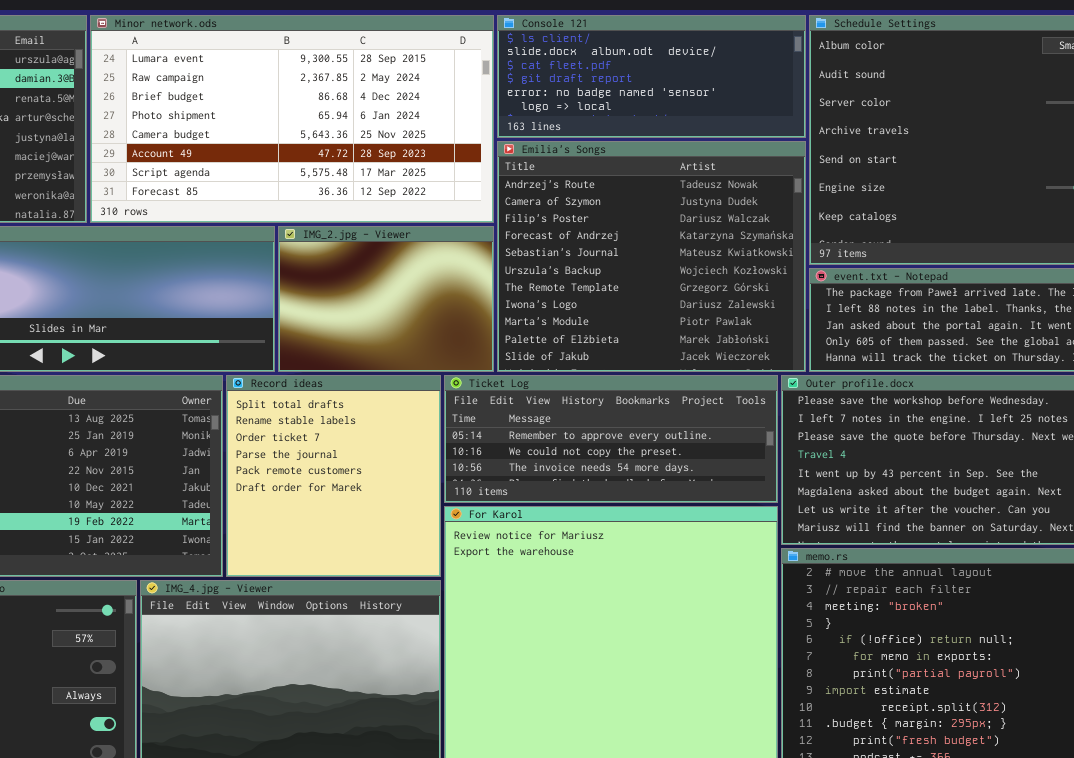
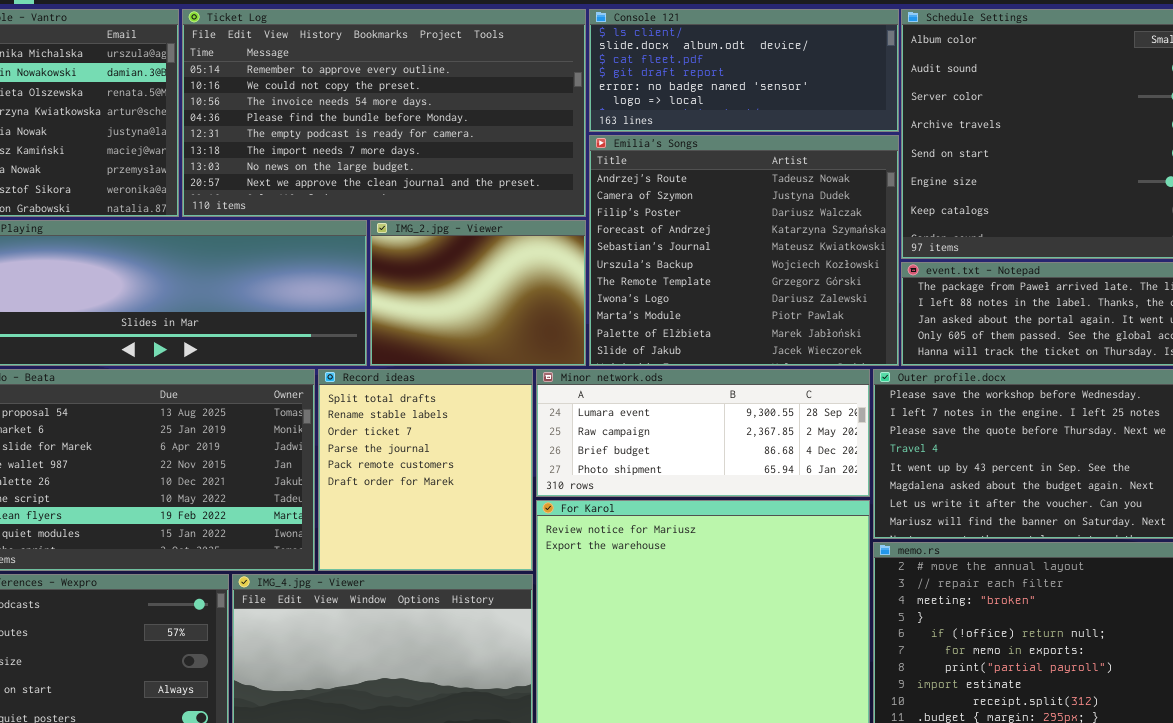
Minor network.ods: [90,15,494,223] -> [536,369,870,497], moved, resized
Ticket Log: [444,375,778,503] -> [182,9,586,217], moved, resized

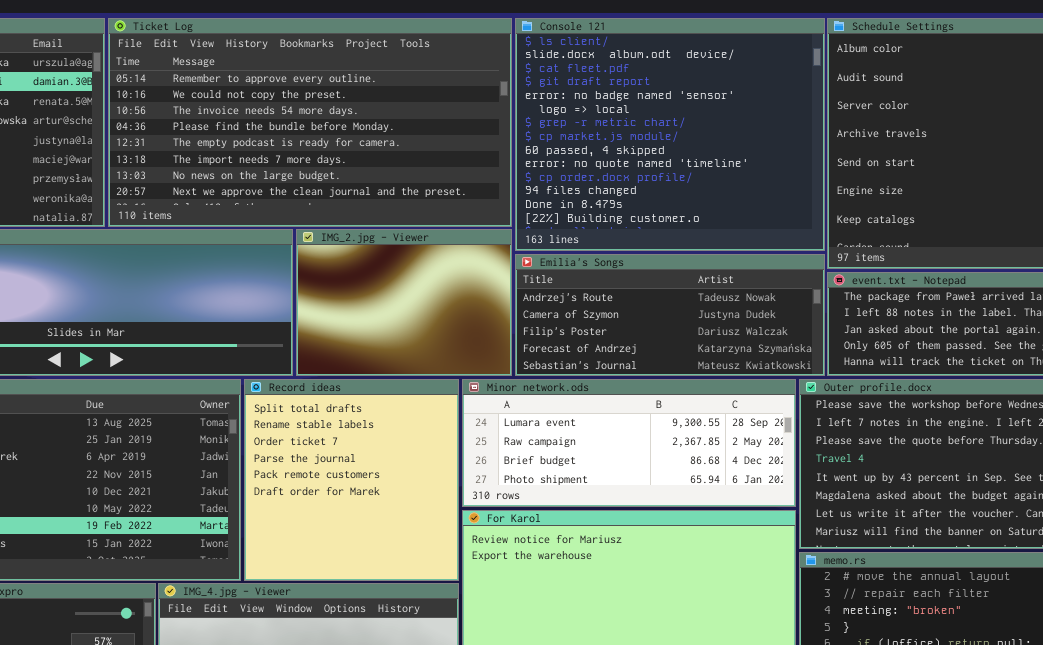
Console 121: [589,9,899,132] -> [515,18,825,251], resized
Emilia's Songs: [589,135,899,366] -> [515,254,825,376], resized

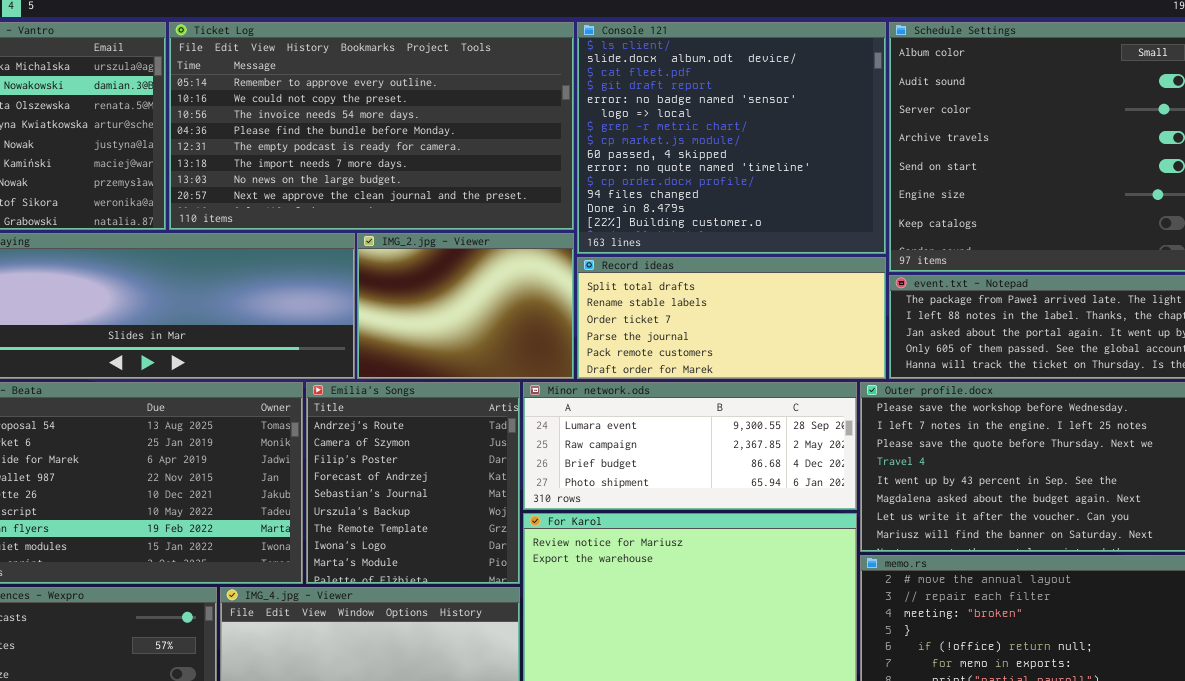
Emilia's Songs: [515,254,825,376] -> [306,382,520,584], moved, resized
Record ideas: [244,379,459,581] -> [577,257,886,379], moved, resized

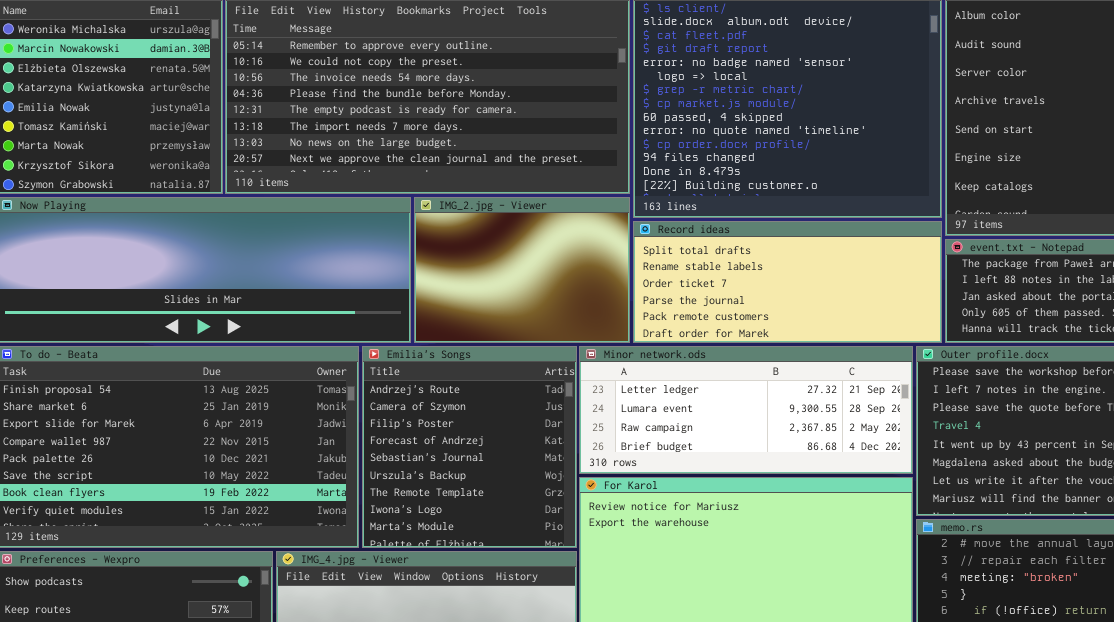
Minor network.ods: [523,382,857,510] -> [579,346,913,474], scrolled up 1 row

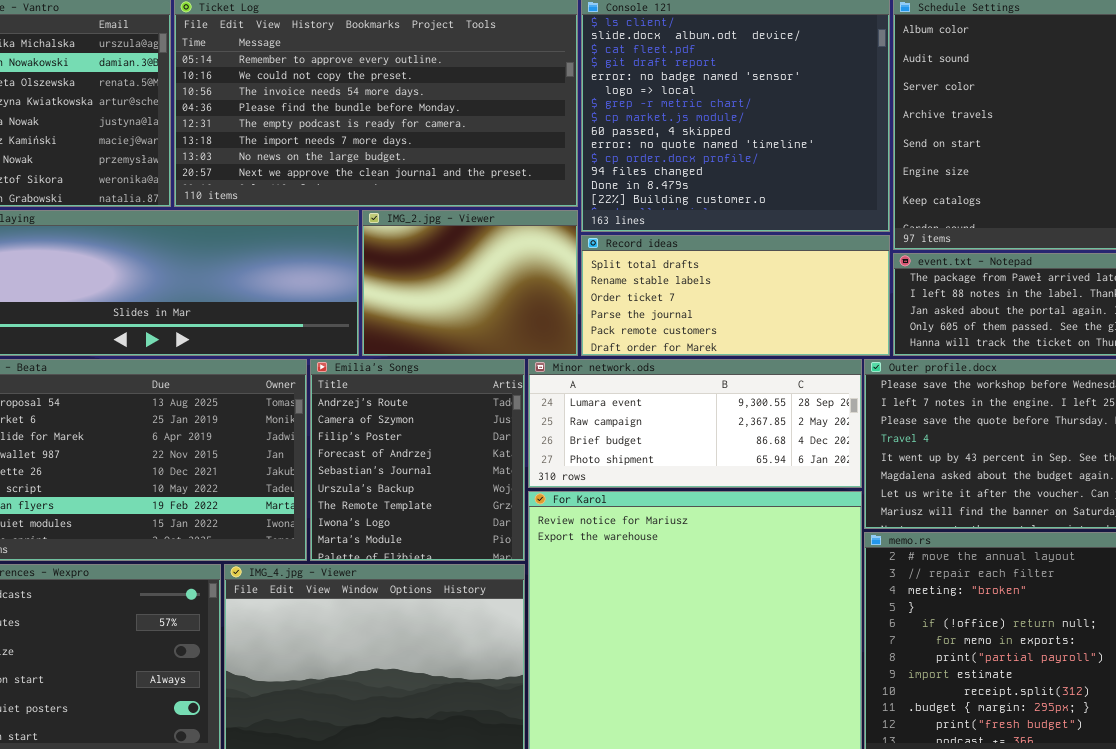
Minor network.ods: [579,346,913,474] -> [528,359,862,488], scrolled down 1 row

